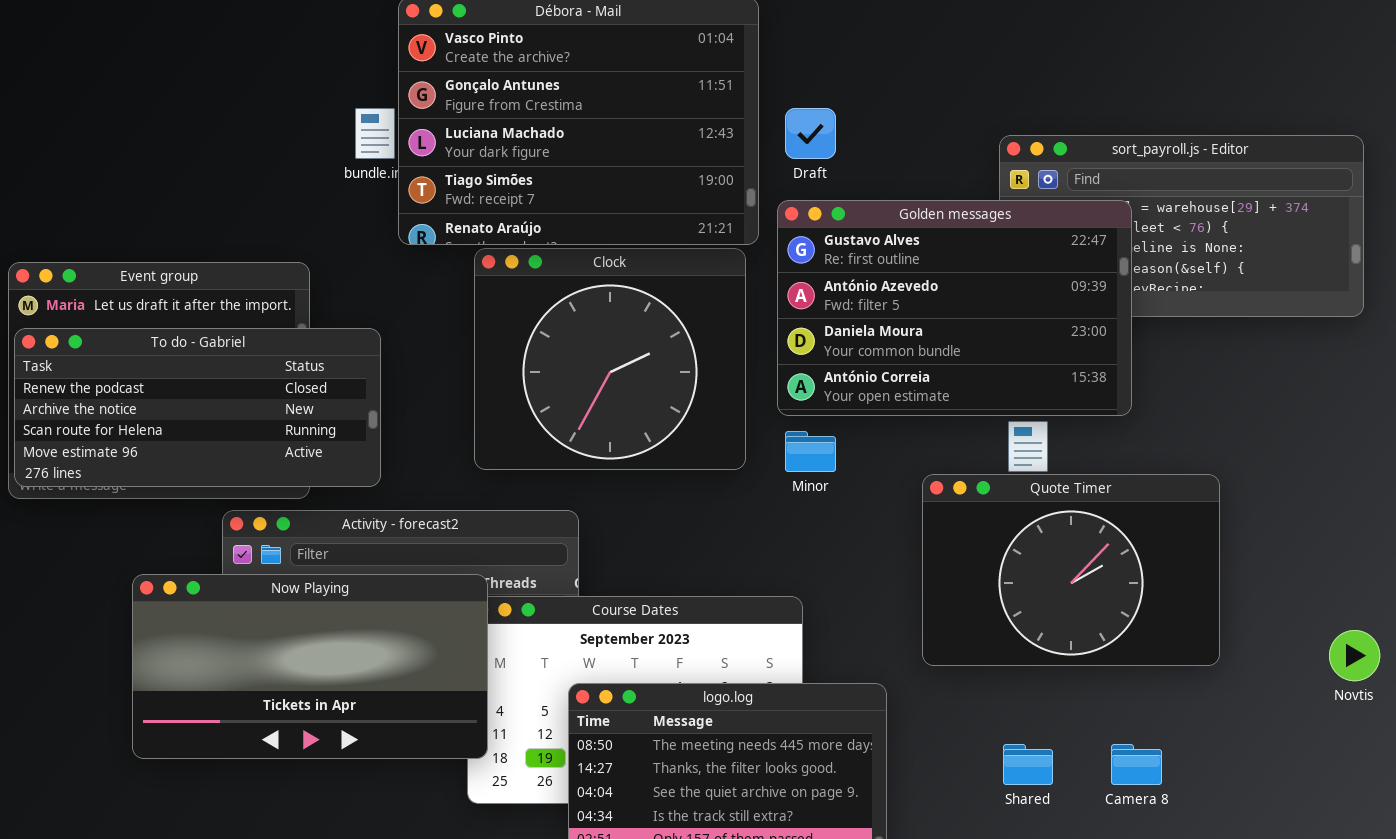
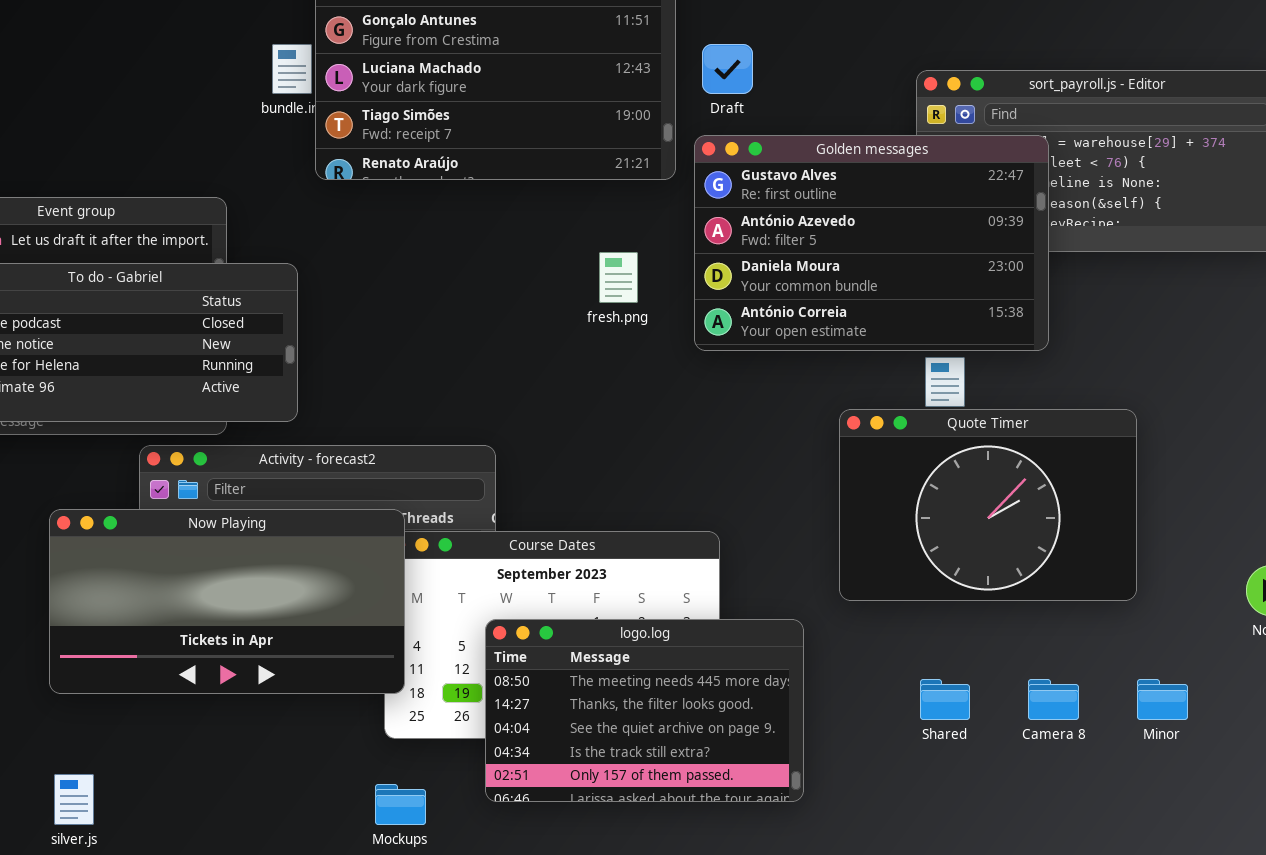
Clock: [474,248,746,470] -> none, closed
Minor: [785,431,836,472] -> [1137,679,1188,720], moved

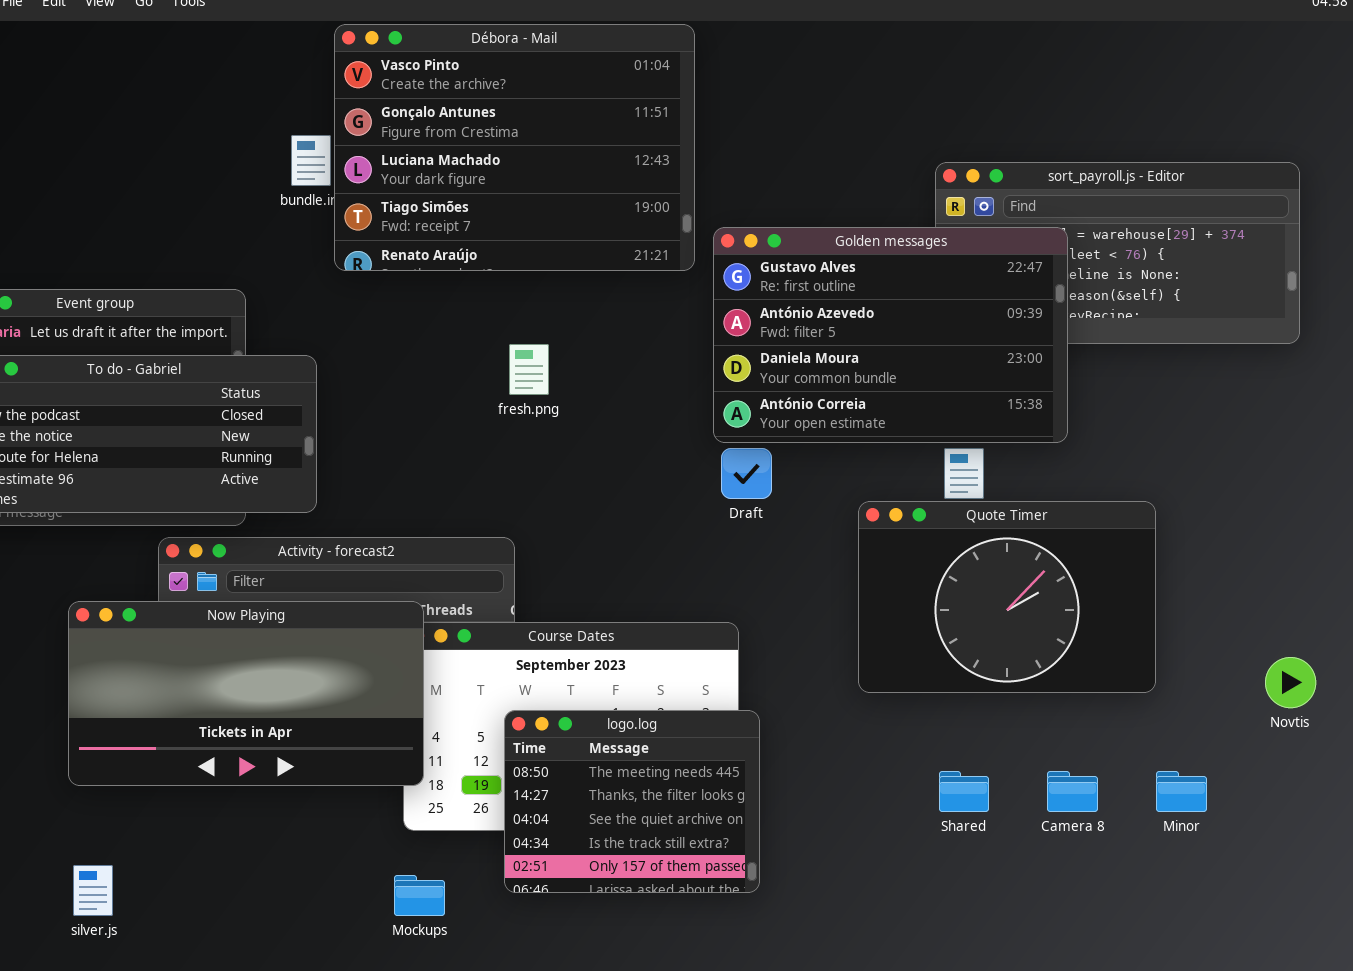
Draft: [702,44,753,94] -> [721,448,772,499], moved
fresh.png: [599,252,638,303] -> [509,344,549,395], moved
logo.log: [485,619,804,802] -> [504,710,760,893], resized

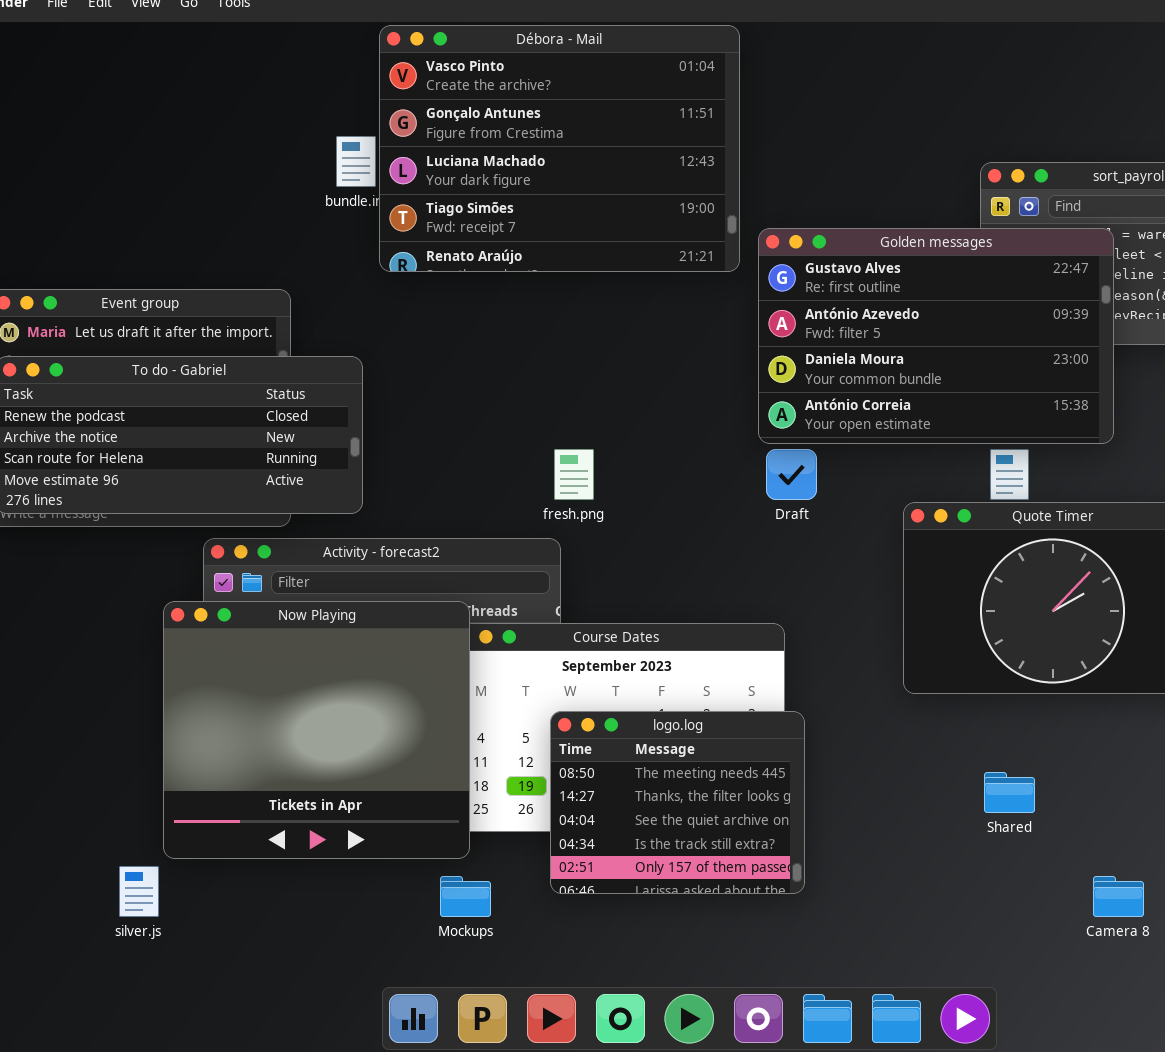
fresh.png: [509,344,549,395] -> [554,449,594,500], moved
Now Playing: [68,601,424,786] -> [163,601,470,859], resized
Camera 8: [1047,771,1098,812] -> [1093,876,1144,917], moved

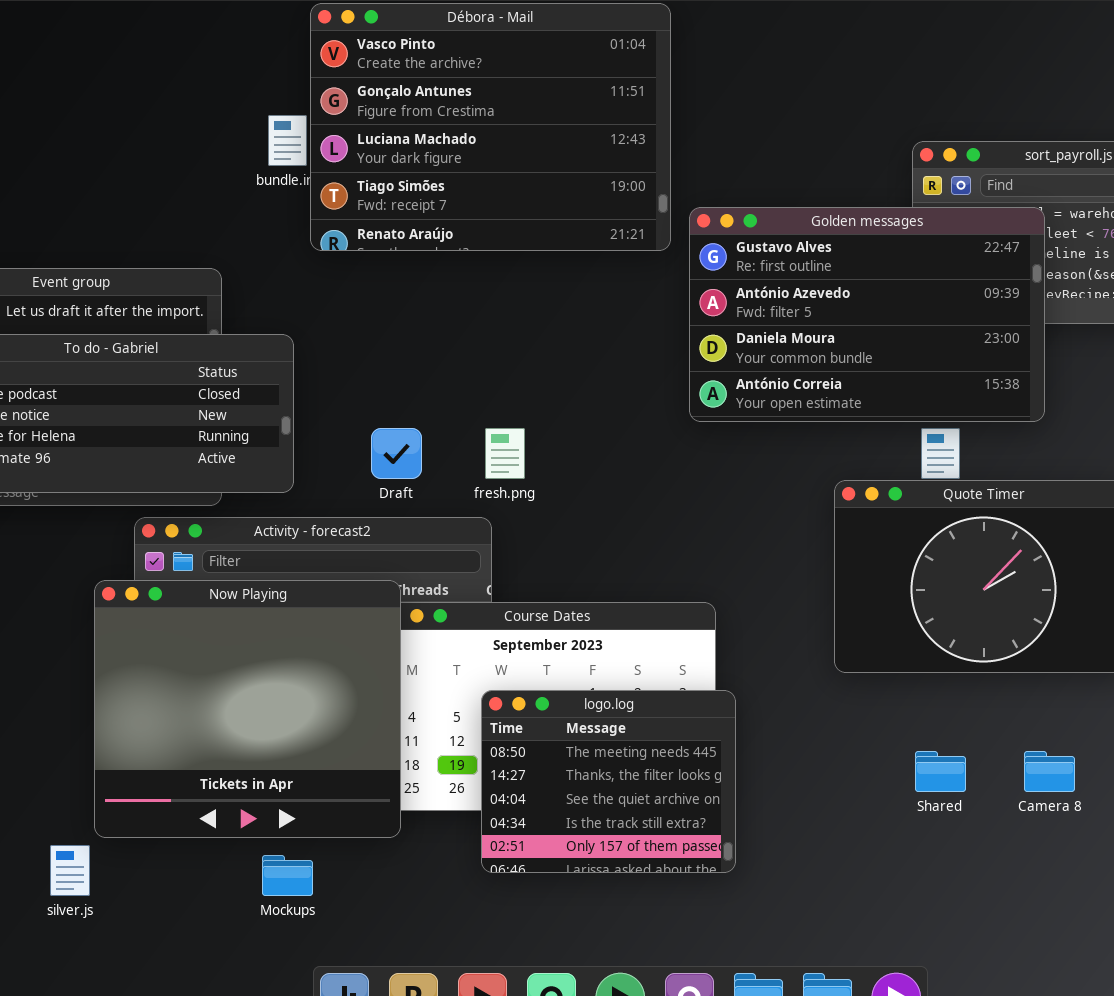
Draft: [766,449,817,500] -> [371,428,422,479], moved
Mockups: [440,876,491,917] -> [262,855,313,896], moved
Camera 8: [1093,876,1144,917] -> [1024,751,1075,792], moved

